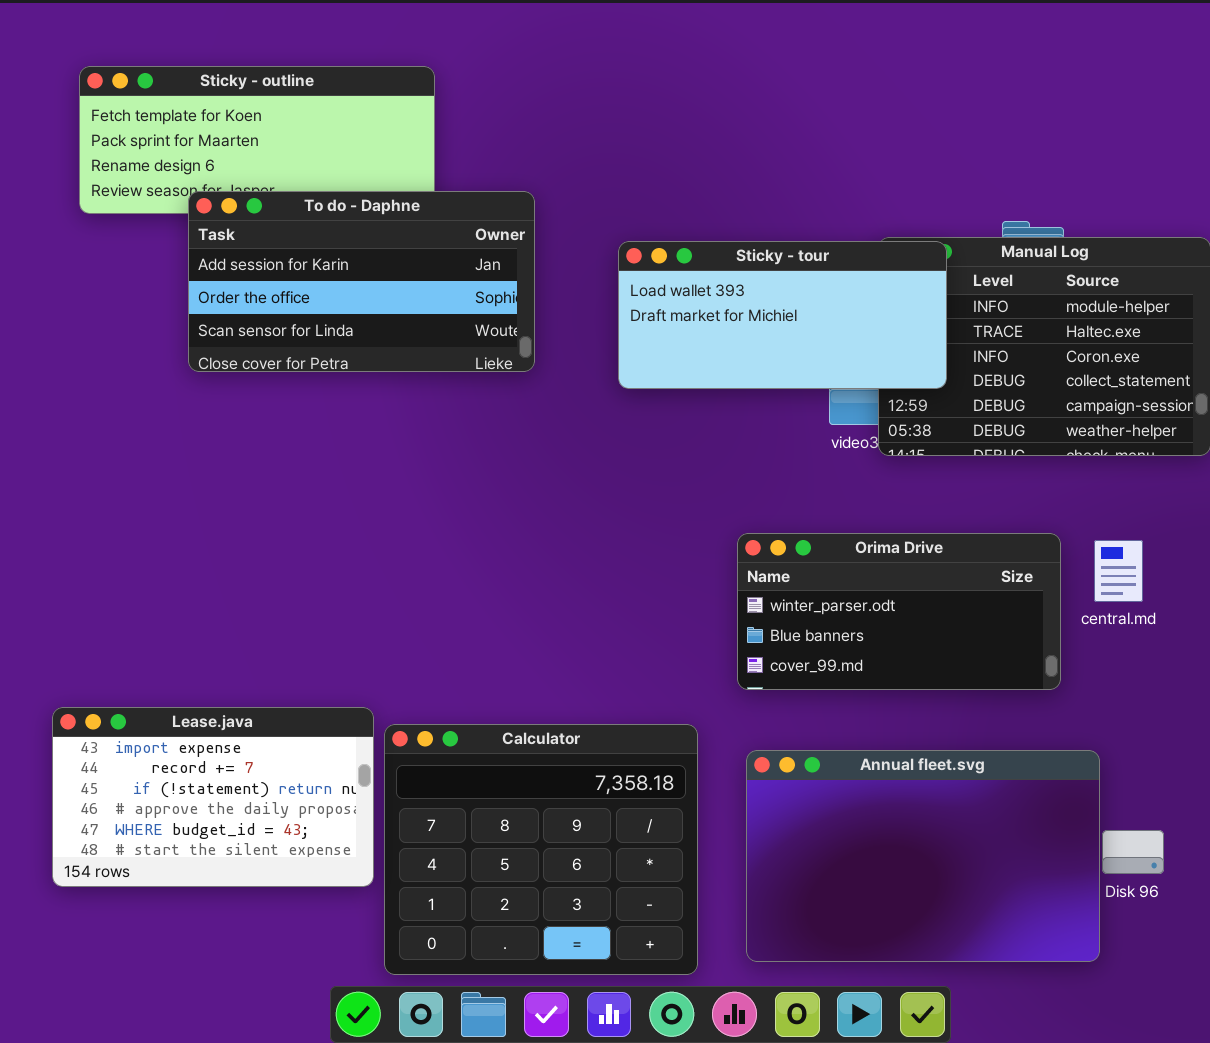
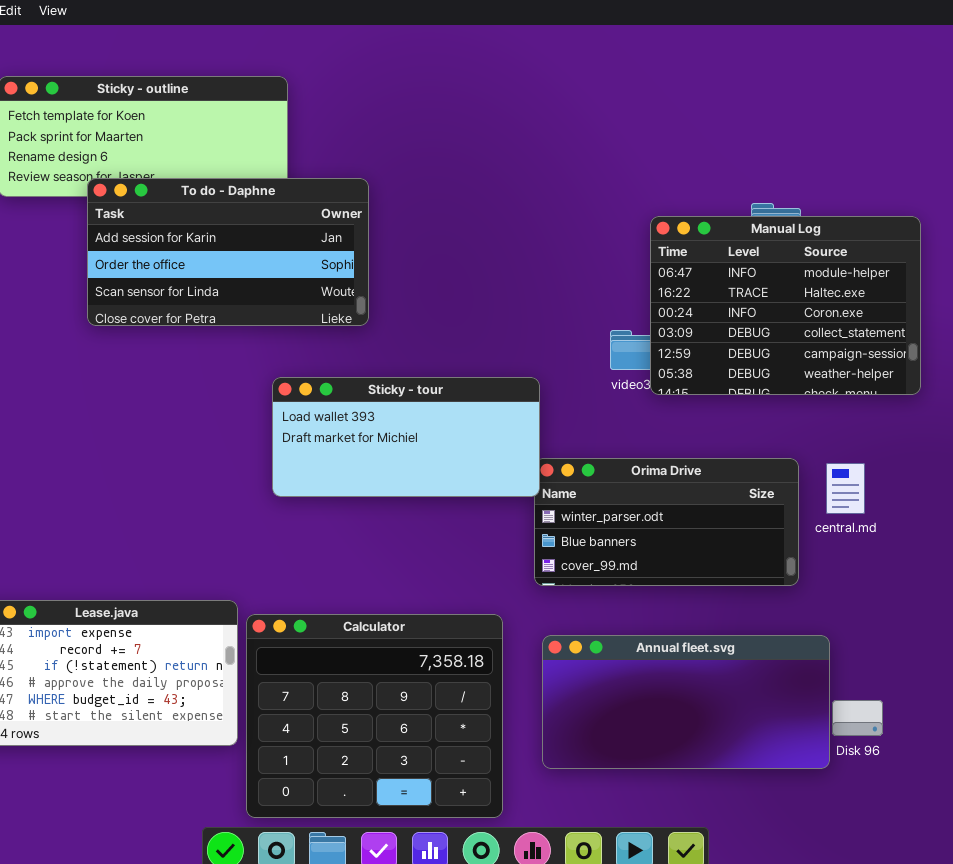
Sticky - tour: [618,241,947,389] -> [272,377,540,497], moved
Annual fleet.svg: [746,750,1100,962] -> [542,635,830,769], resized

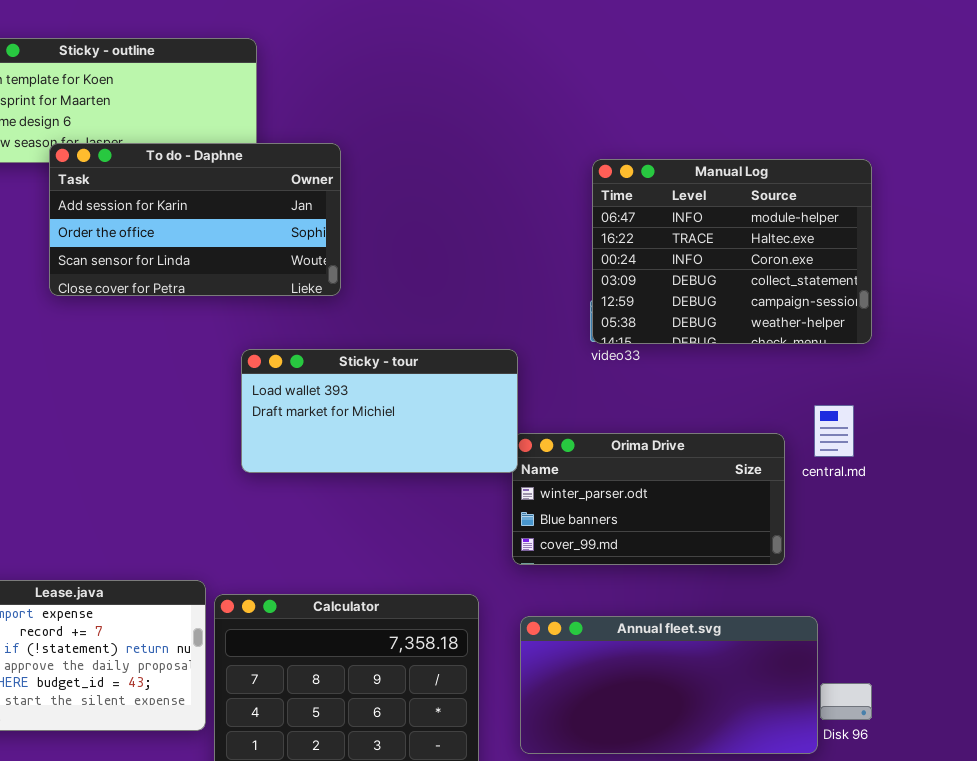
Manual Log: [650,216,921,395] -> [592,159,872,344], moved
central.md: [826,463,865,514] -> [814,405,854,457], moved

